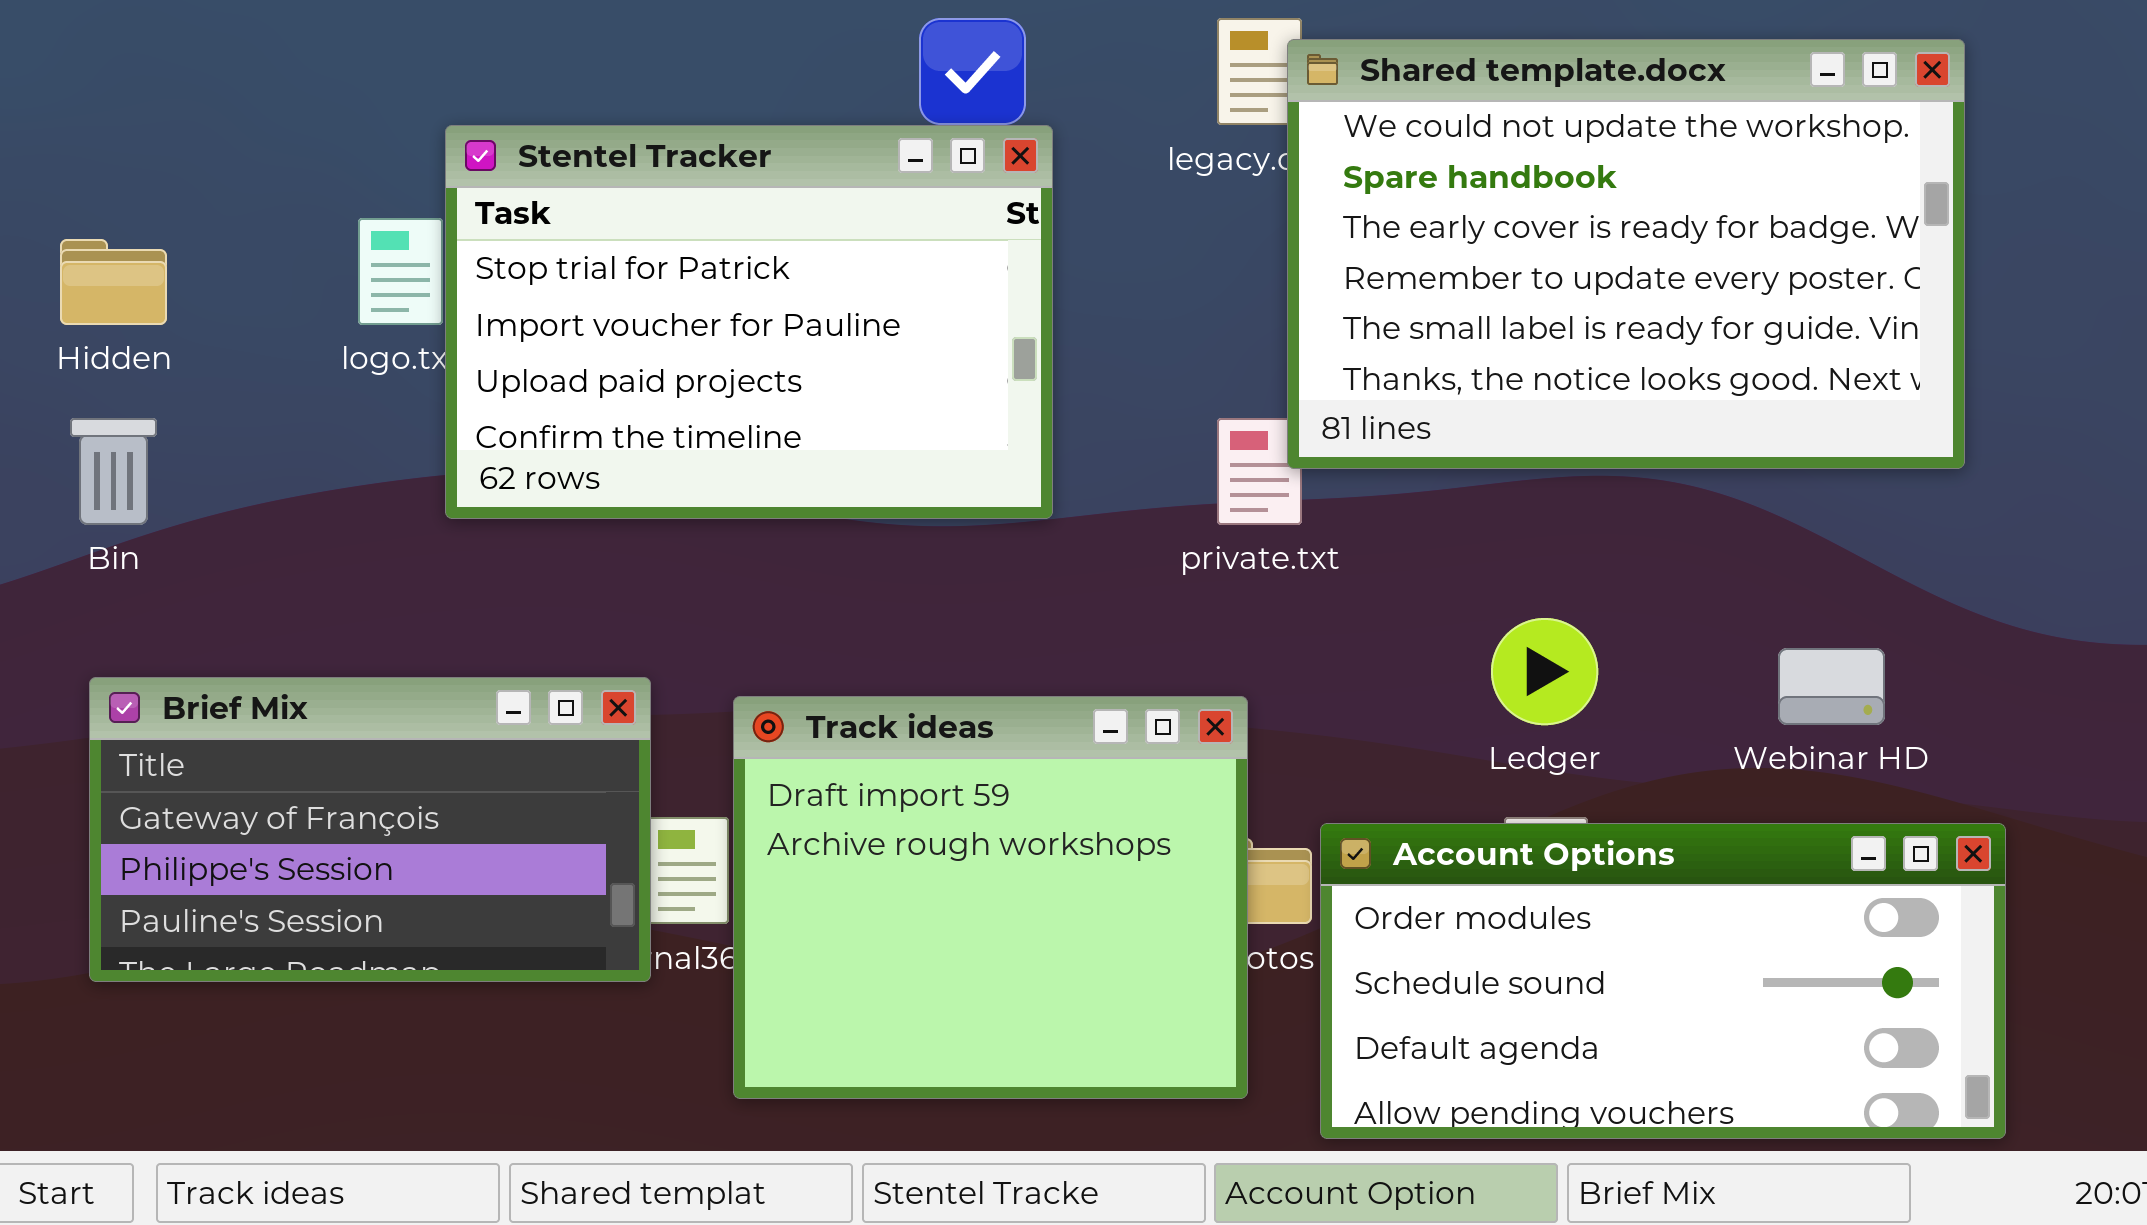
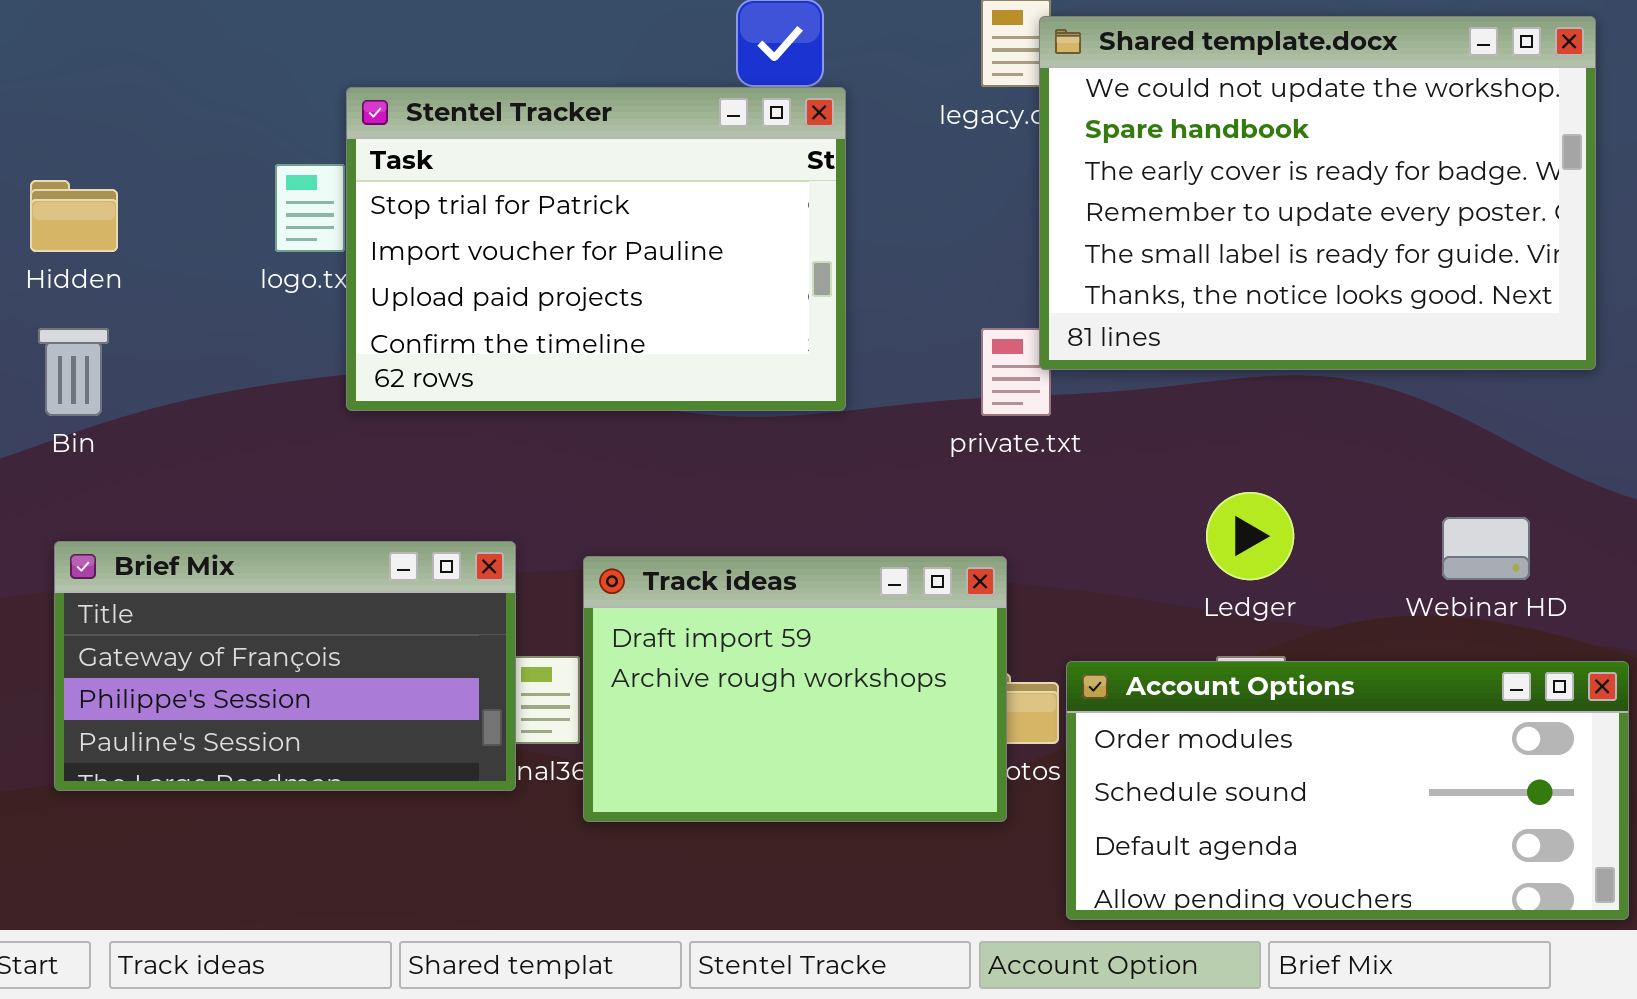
Track ideas: [733,696,1248,1099] -> [583,556,1007,822], resized

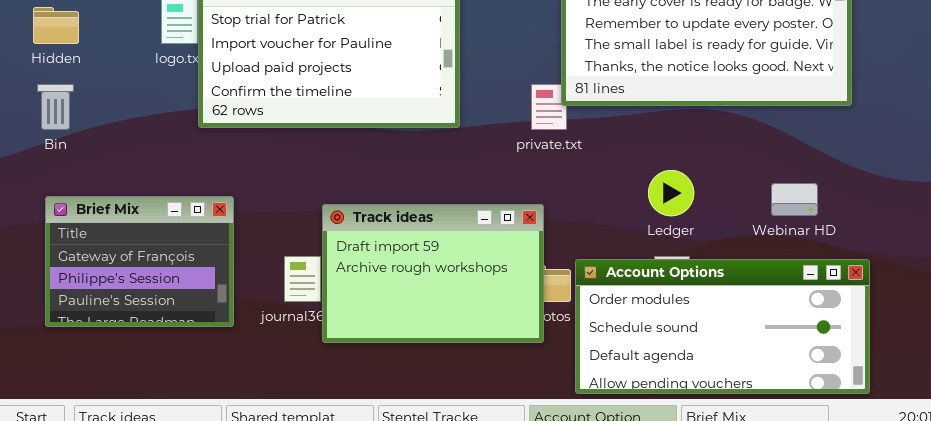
Brief Mix: [54,541,516,791] -> [45,196,234,327], resized

